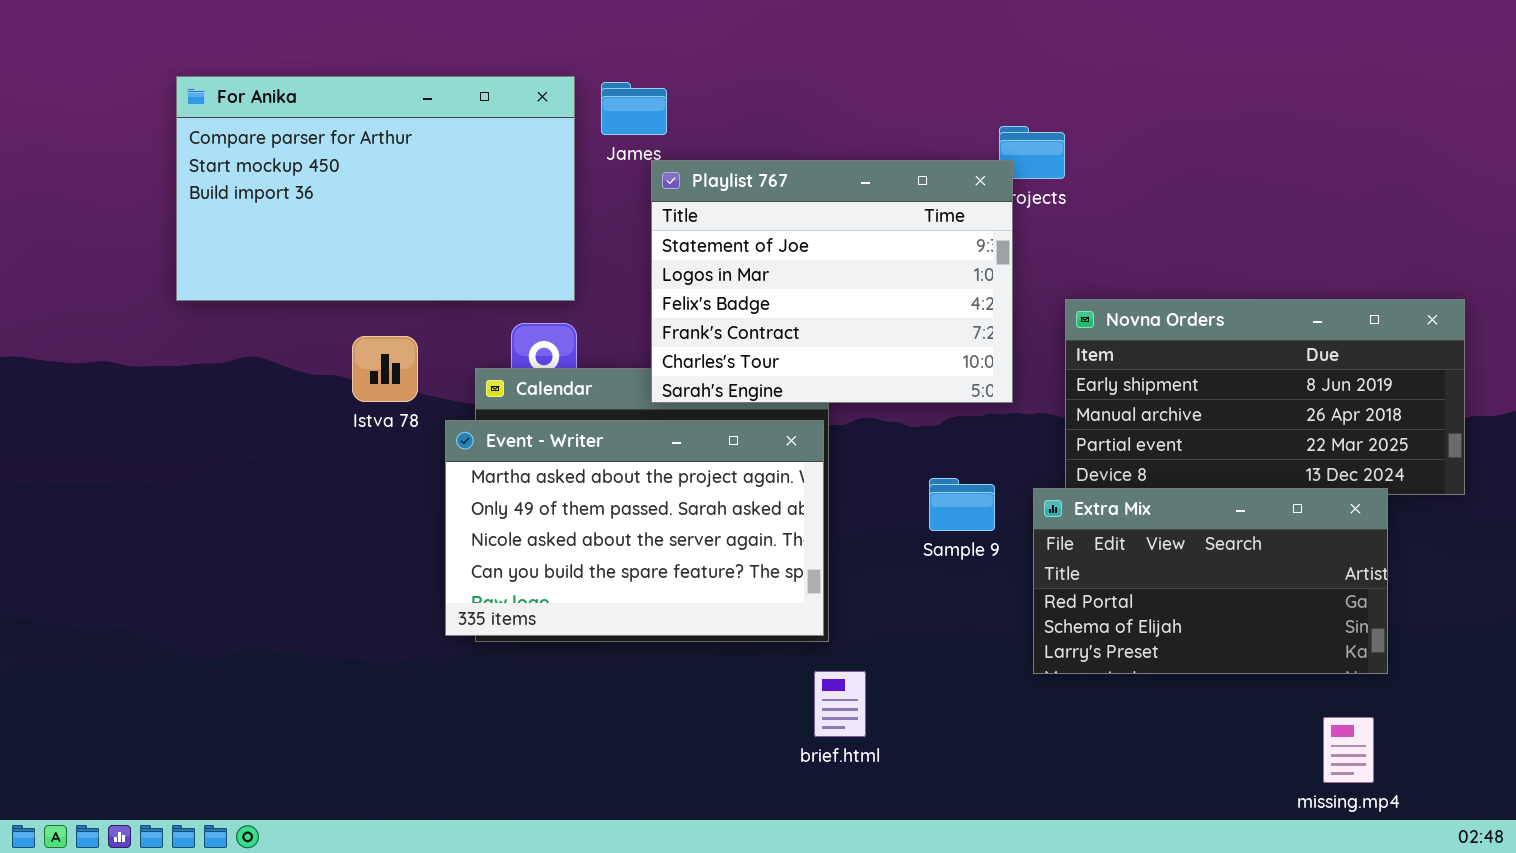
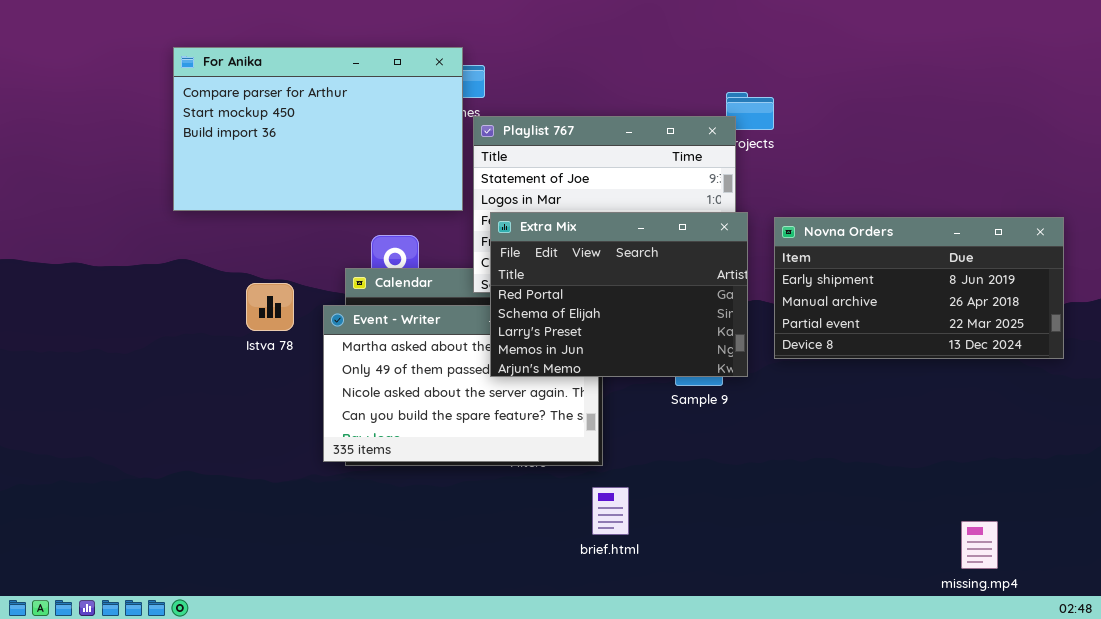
For Anika: [176,76,575,301] -> [173,47,463,211], moved
Istva 78: [352,336,418,402] -> [246,283,294,331], moved
Extra Mix: [1033,488,1388,674] -> [490,212,748,377], moved, resized

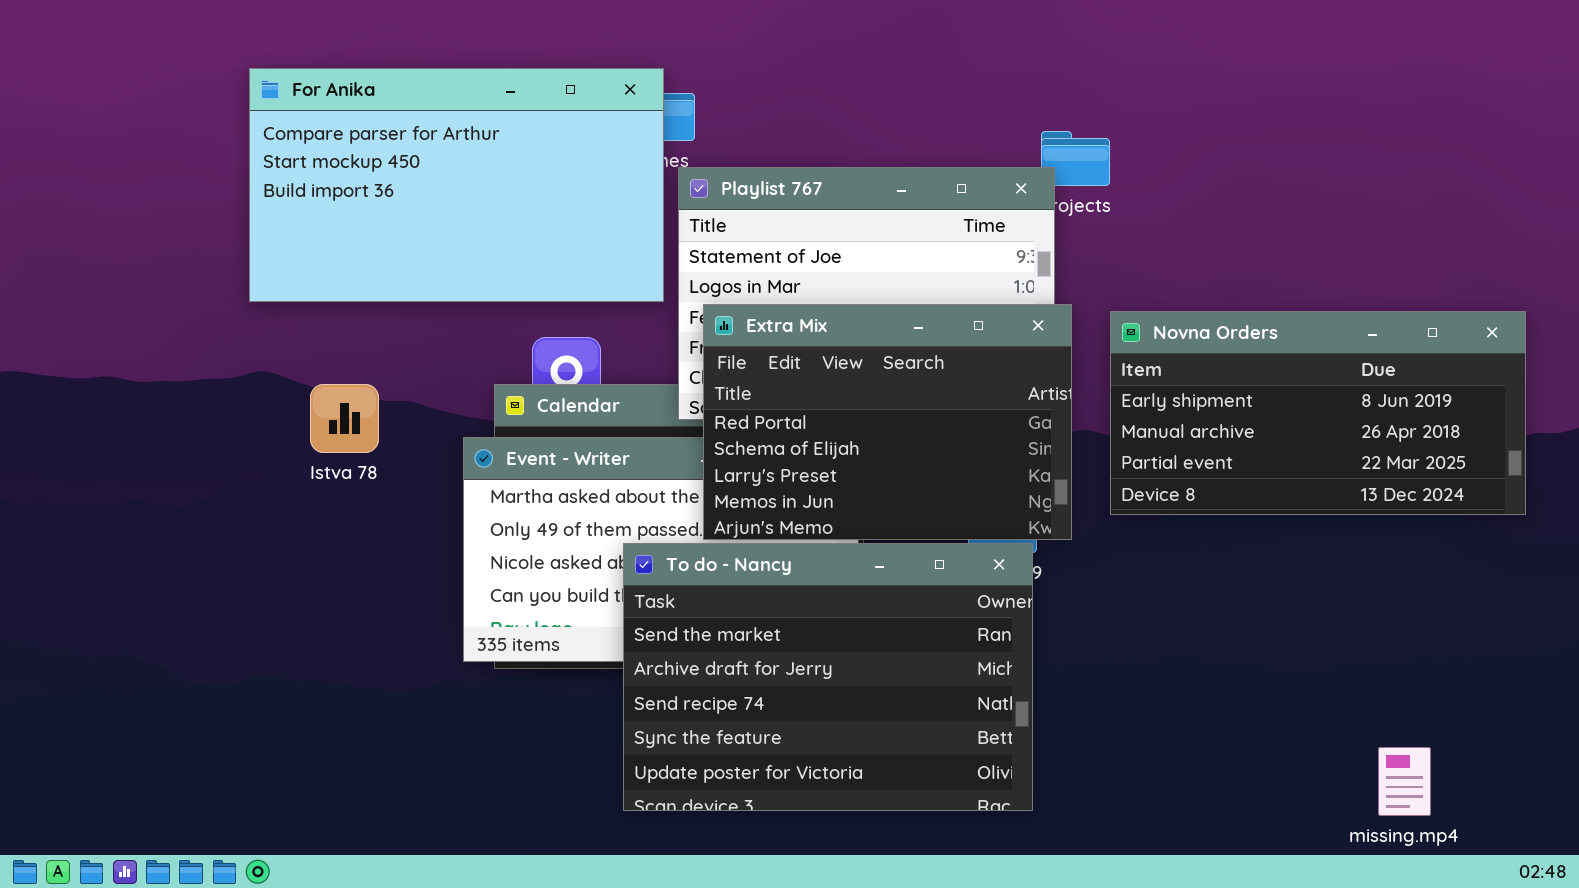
Istva 78: [246,283,294,331] -> [310,384,379,453], moved
To do - Nancy: none -> [623,543,1033,811], opened

